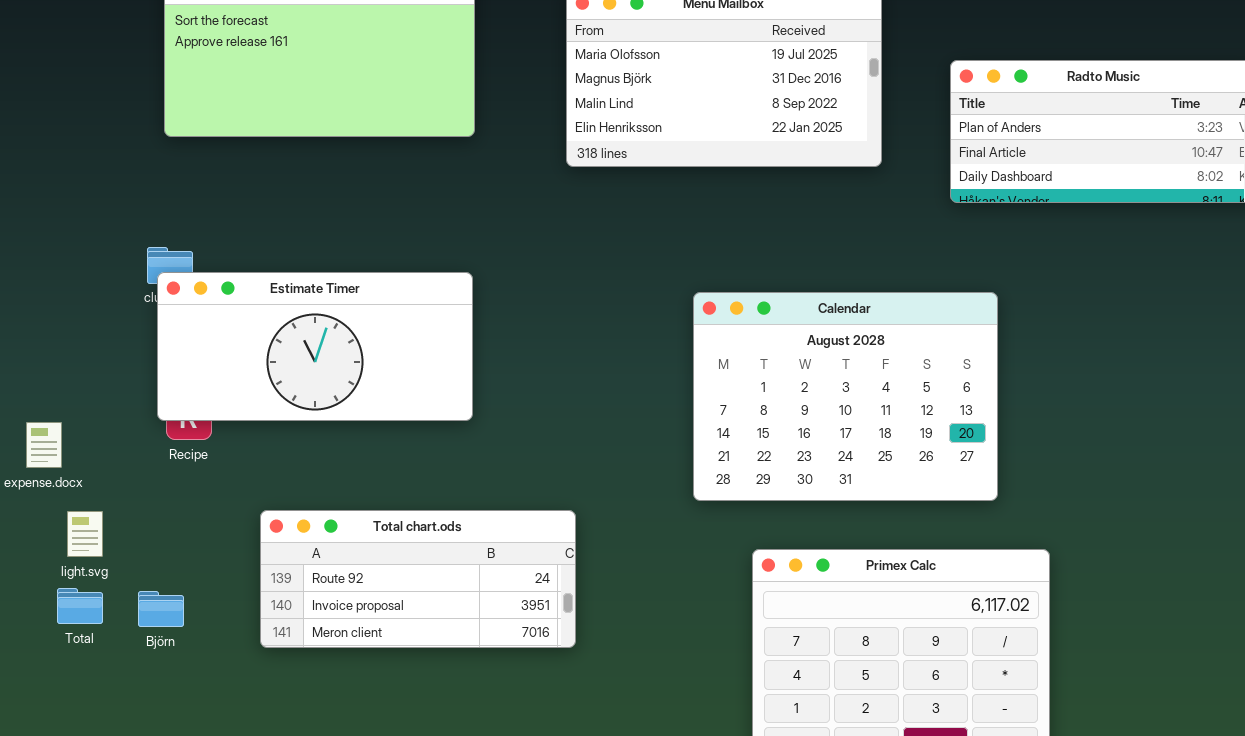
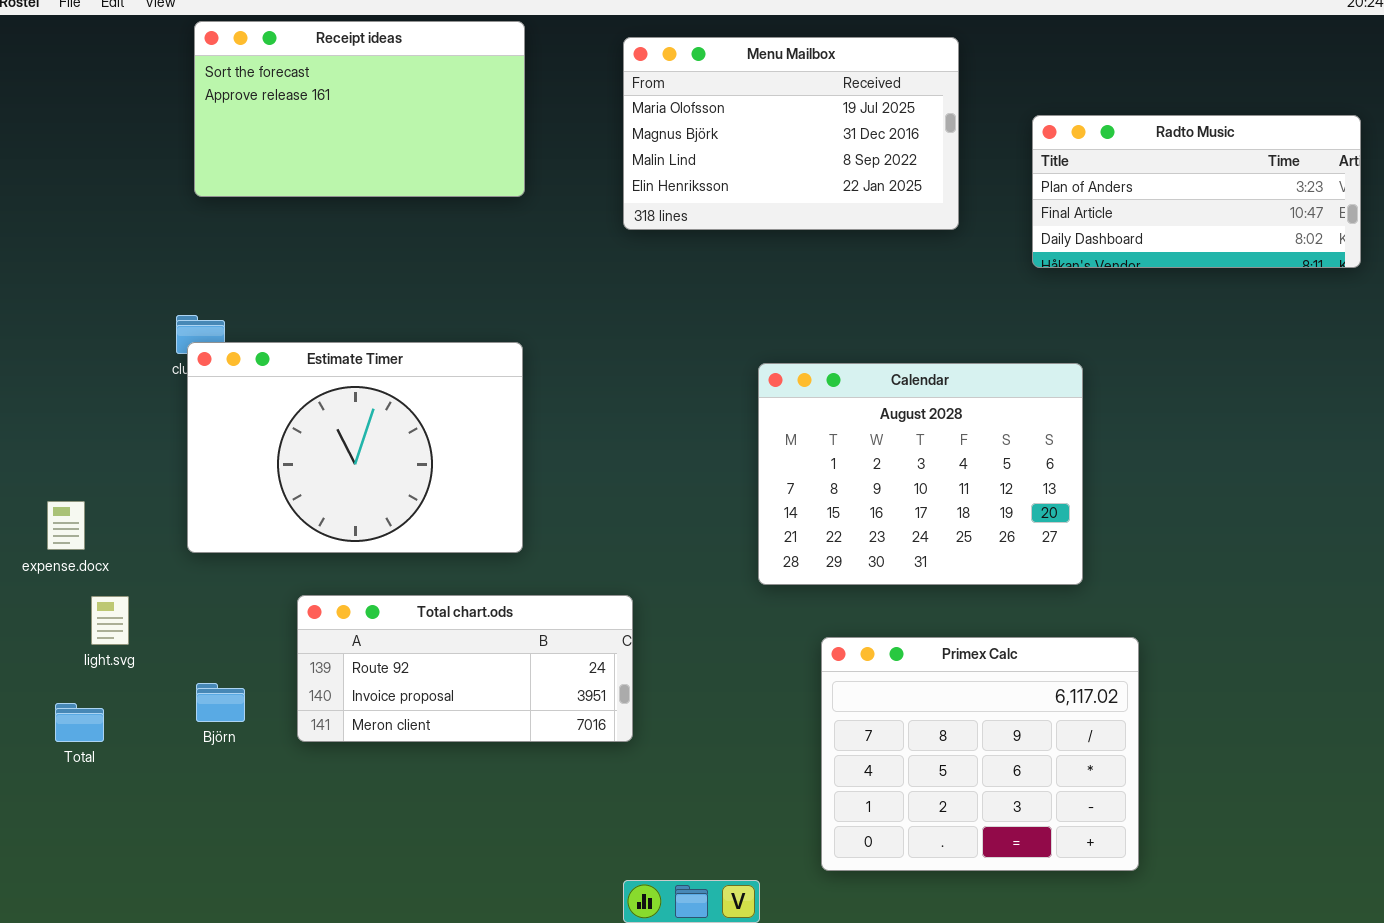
Estimate Timer: [157,272,473,421] -> [187,342,523,553], resized
Total: [57,588,103,624] -> [55,703,104,742], moved
Björn: [138,591,184,627] -> [196,683,245,722], moved

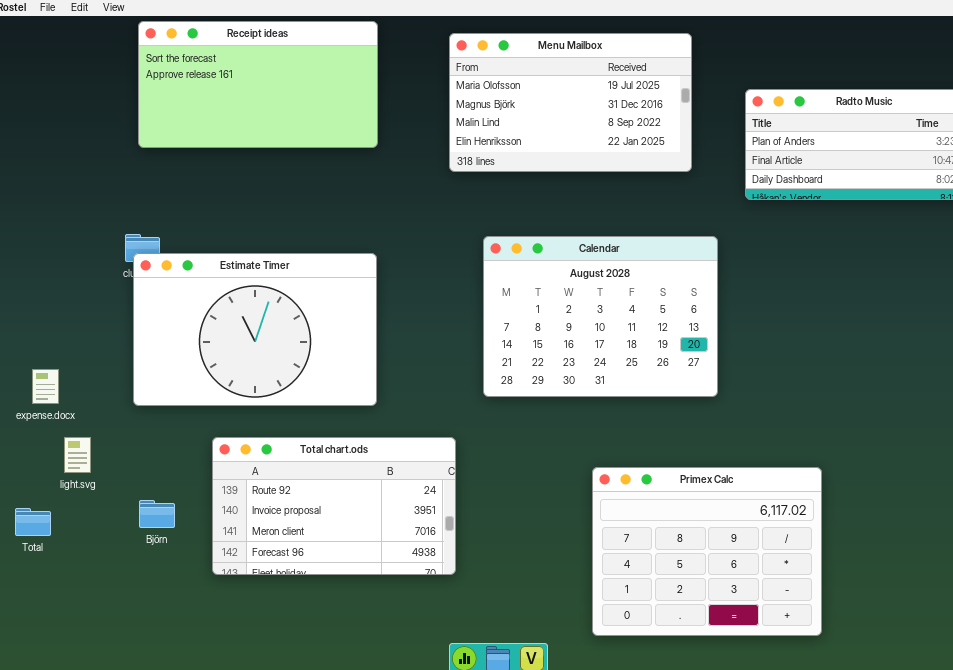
Calendar: [758,363,1083,585] -> [483,236,718,397], moved
Total chart.ods: [297,595,633,742] -> [212,437,456,575], resized
Total: [55,703,104,742] -> [15,508,51,536], moved

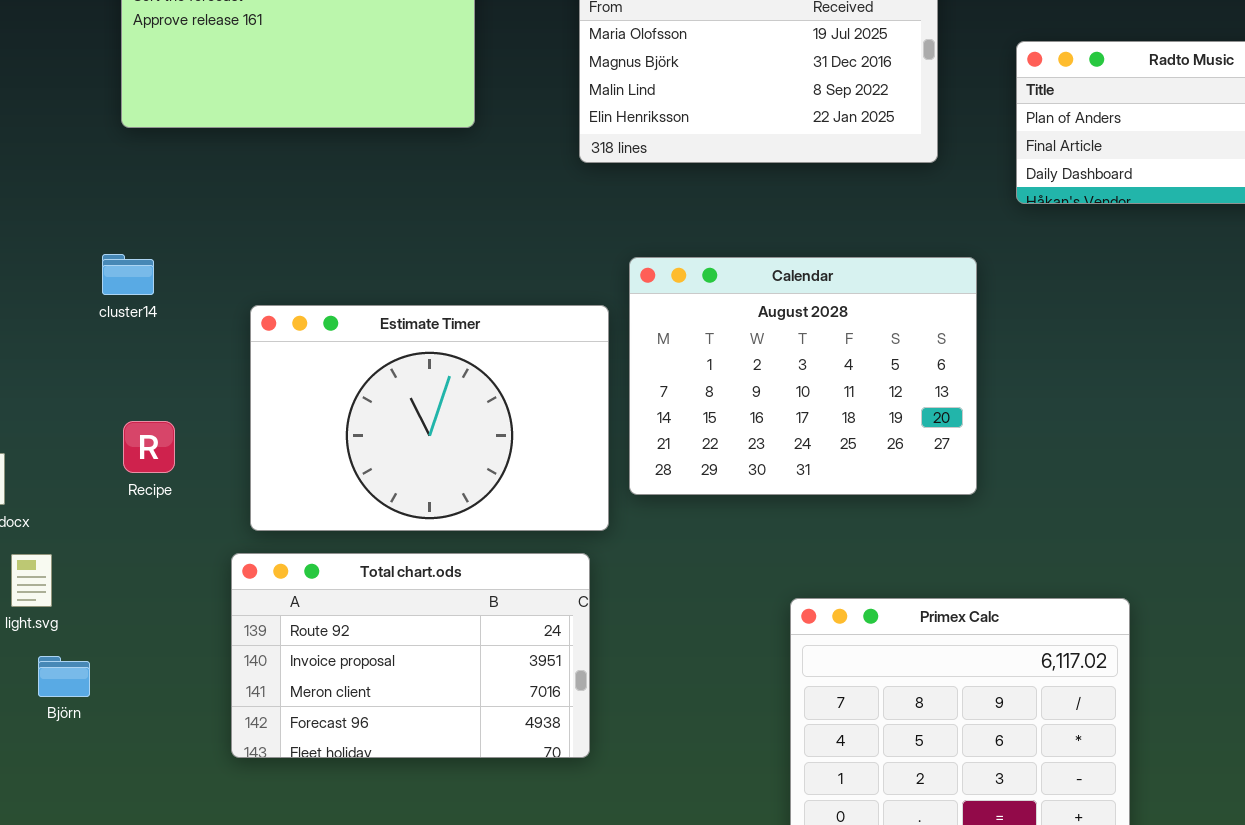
Estimate Timer: [133,253,377,406] -> [250,305,609,531], moved
Björn: [139,500,175,528] -> [38,656,90,697], moved

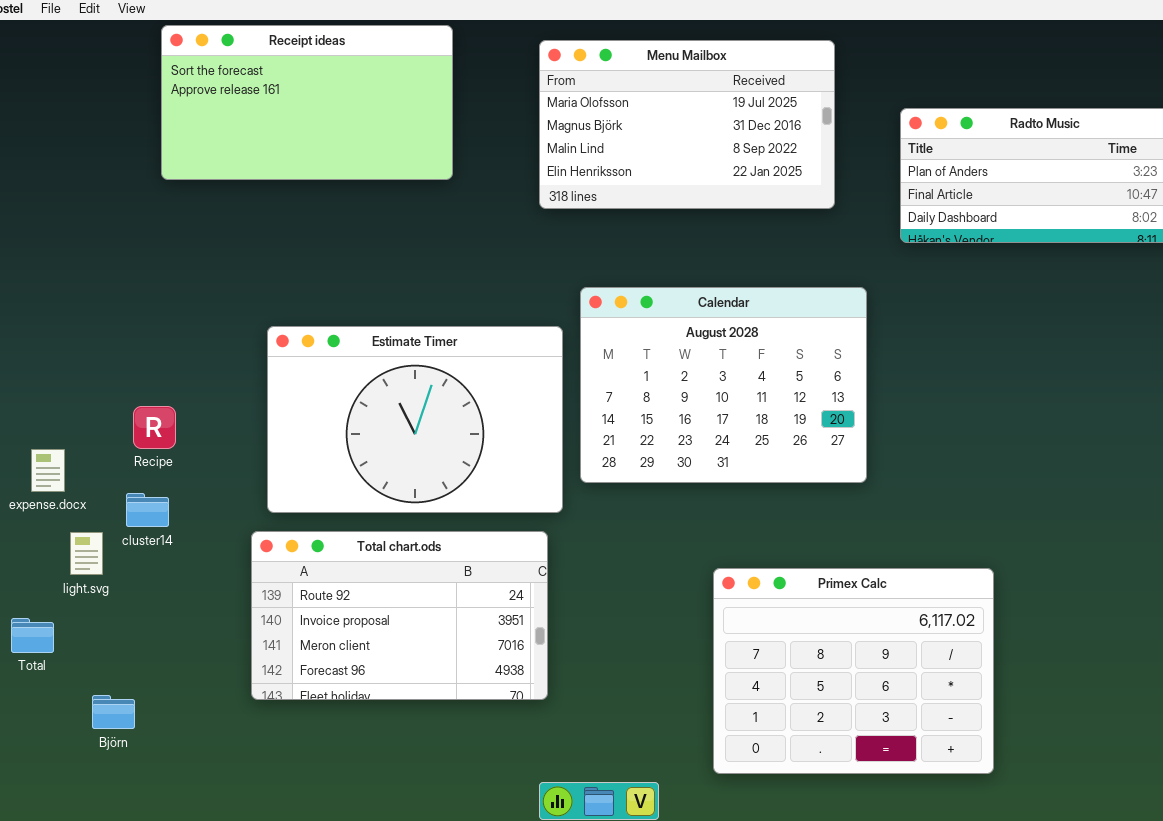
cluster14: [102,254,154,295] -> [126,493,169,527], moved
Recipe: [123,421,175,473] -> [133,406,176,449], moved
Björn: [38,656,90,697] -> [92,695,135,729], moved

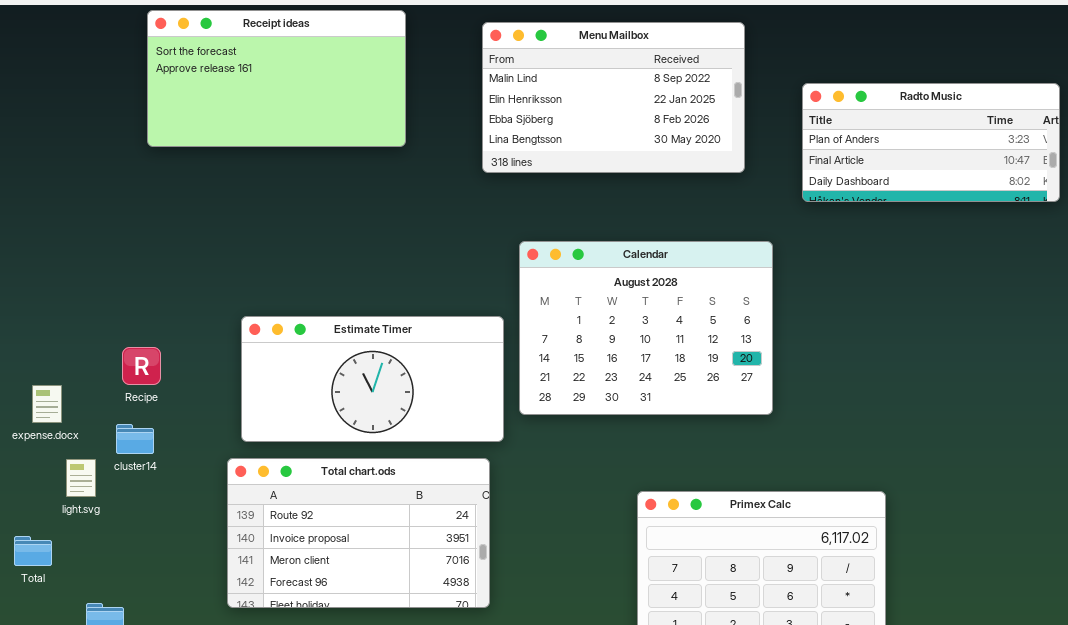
Menu Mailbox: [539,40,835,209] -> [482,22,745,173], scrolled down 2 rows
Estimate Timer: [267,326,563,513] -> [241,316,504,442], resized

